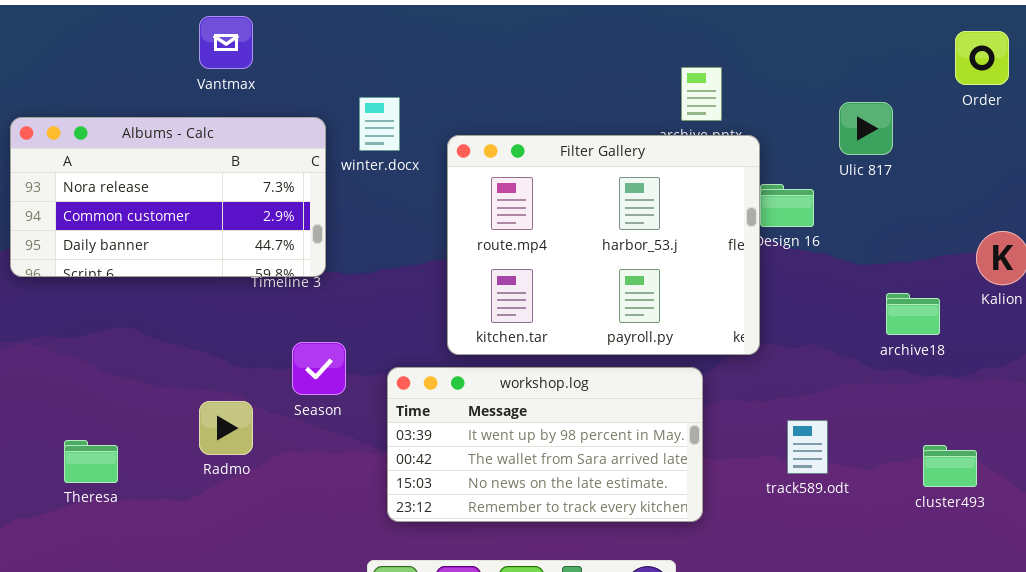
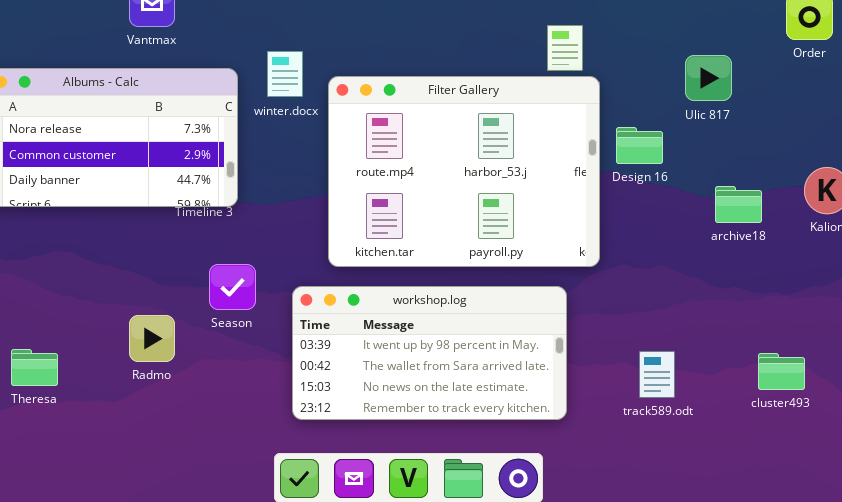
Filter Gallery: [447,135,760,355] -> [328,76,600,267], moved
archive18: [886,293,940,335] -> [715,186,762,223], moved
track589.odt: [787,420,828,474] -> [639,351,675,398], moved

